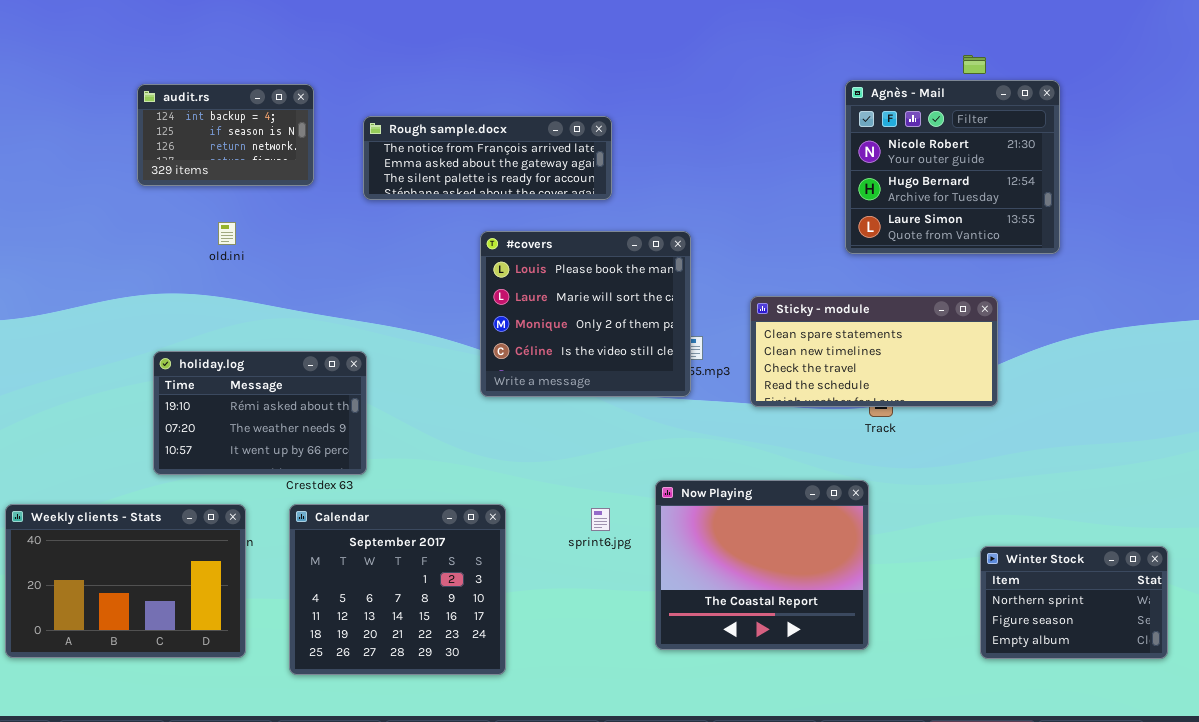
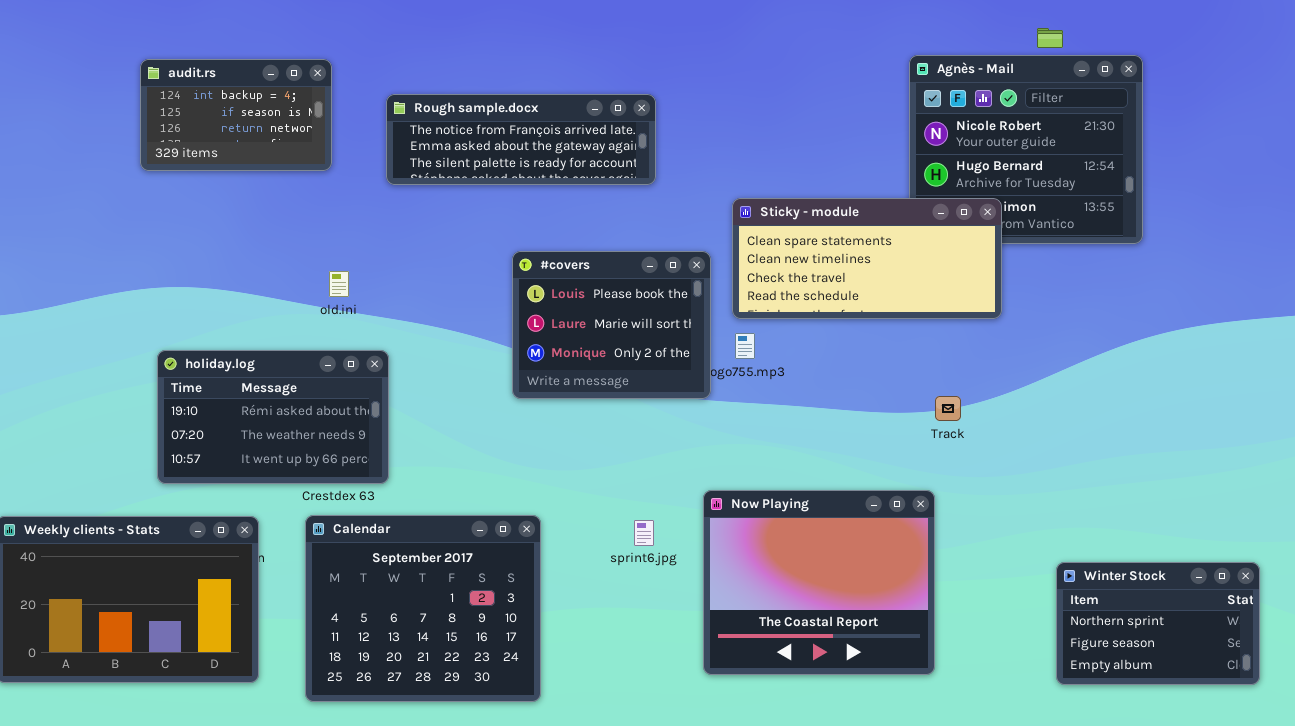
old.ini: [218,222,236,245] -> [329,271,349,297], moved
#covers: [480,231,691,397] -> [512,251,711,399], resized
Sticky - module: [750,296,998,407] -> [732,198,1002,319], moved

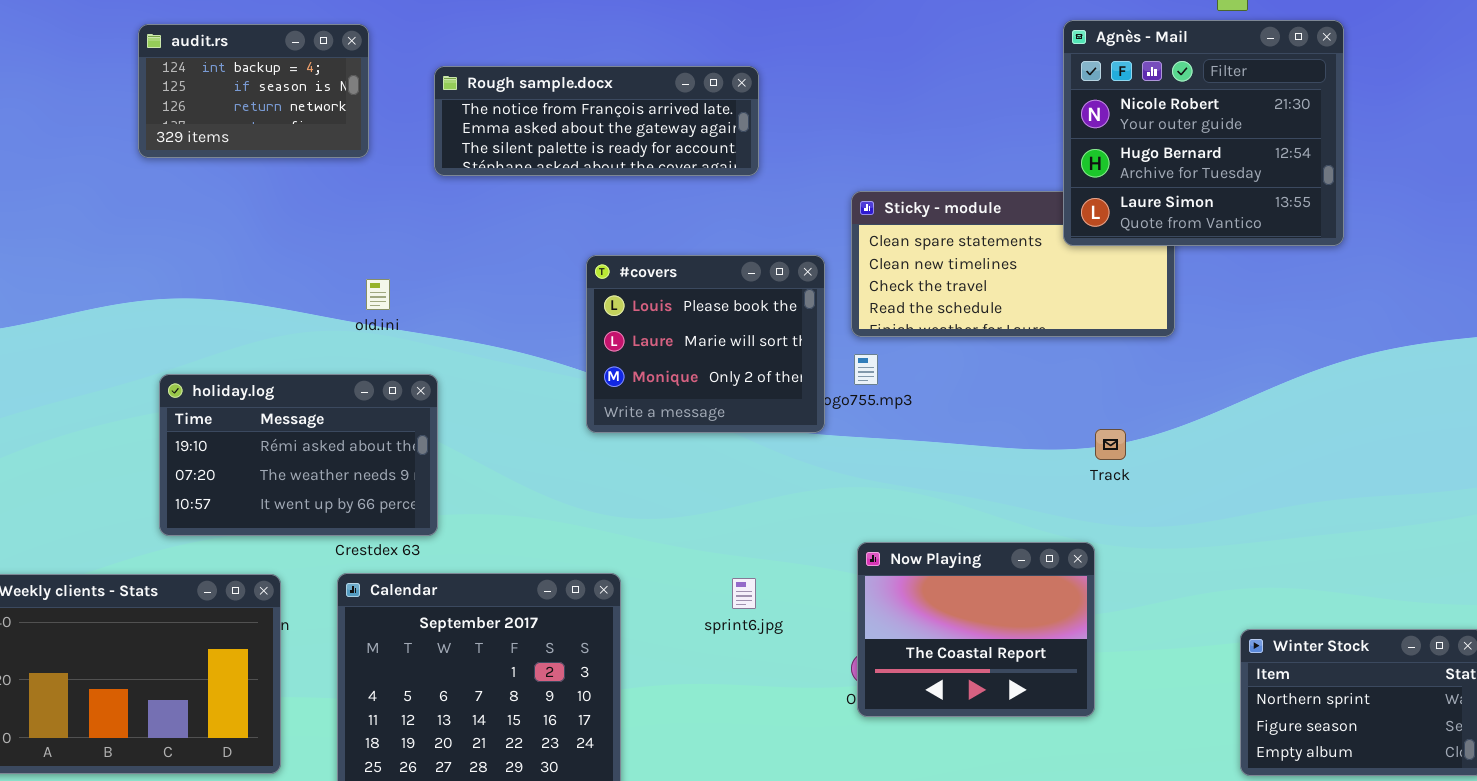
Agnès - Mail: [909,55,1143,244] -> [1063,20,1344,246], raised
Now Playing: [703,490,935,675] -> [857,542,1095,717], resized

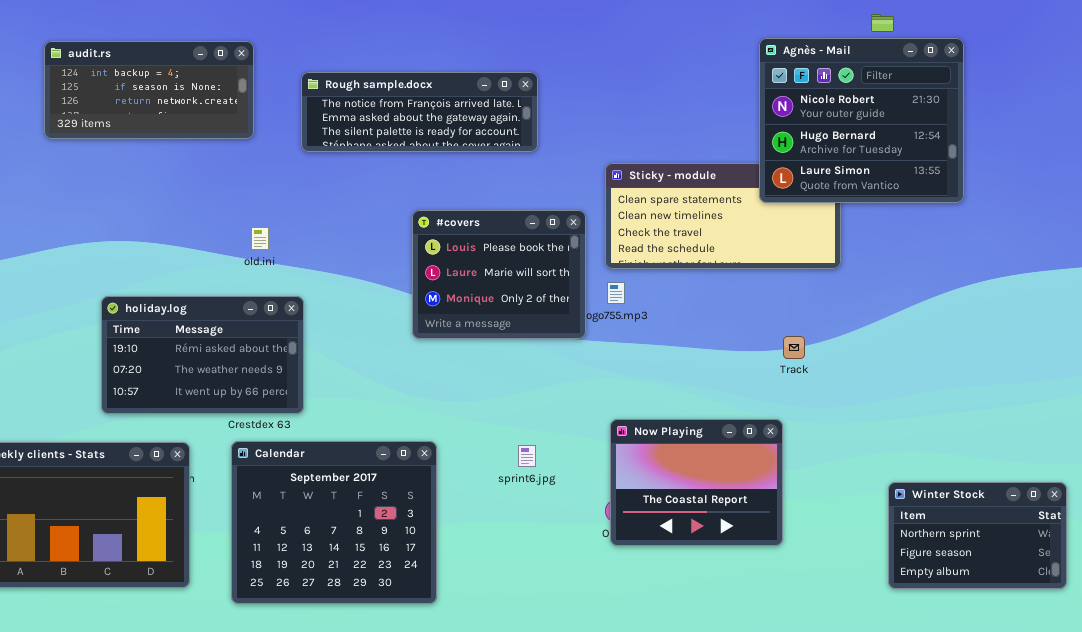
audit.rs: [138,24,369,158] -> [44,41,254,139], resized

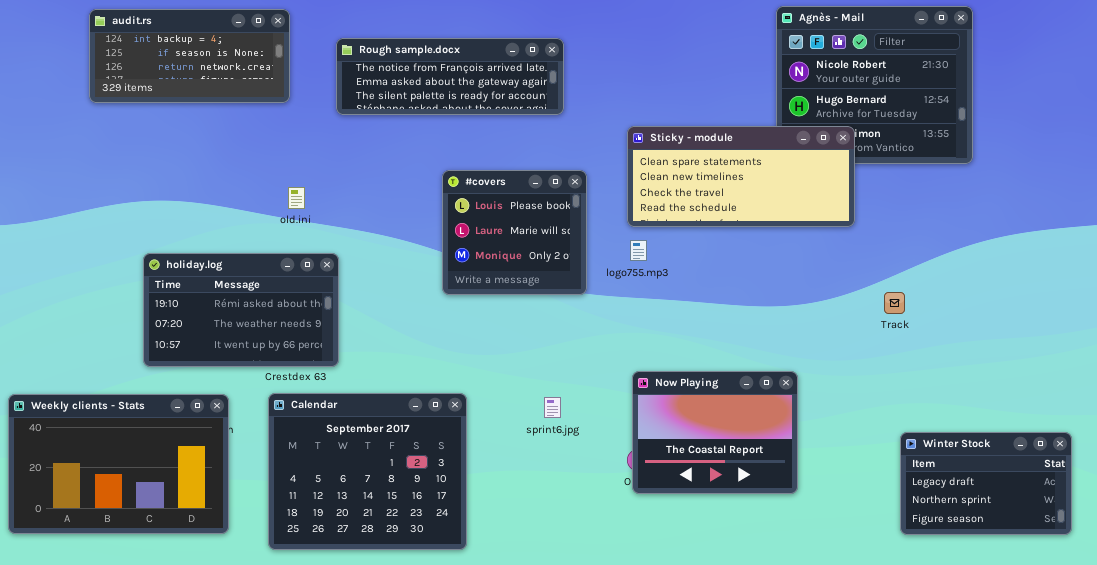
Sticky - module: [605,163,841,269] -> [627,126,855,227], raised
#covers: [412,210,586,339] -> [442,170,587,295], resized
Track: [783,336,805,359] -> [884,292,905,314], moved
Winter Stock: [888,482,1067,589] -> [900,432,1072,535], scrolled up 1 row

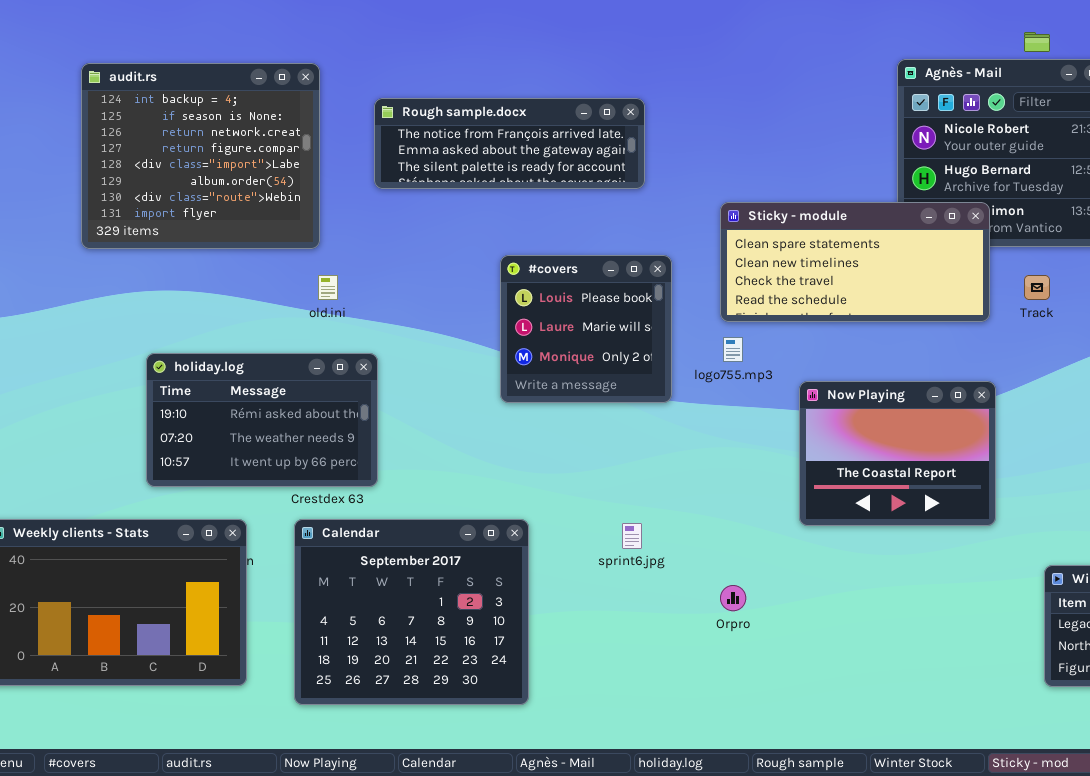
audit.rs: [89,9,290,103] -> [81,63,320,249], resized
Track: [884,292,905,314] -> [1024,275,1050,300], moved
Now Playing: [632,371,798,494] -> [799,381,996,526], moved

